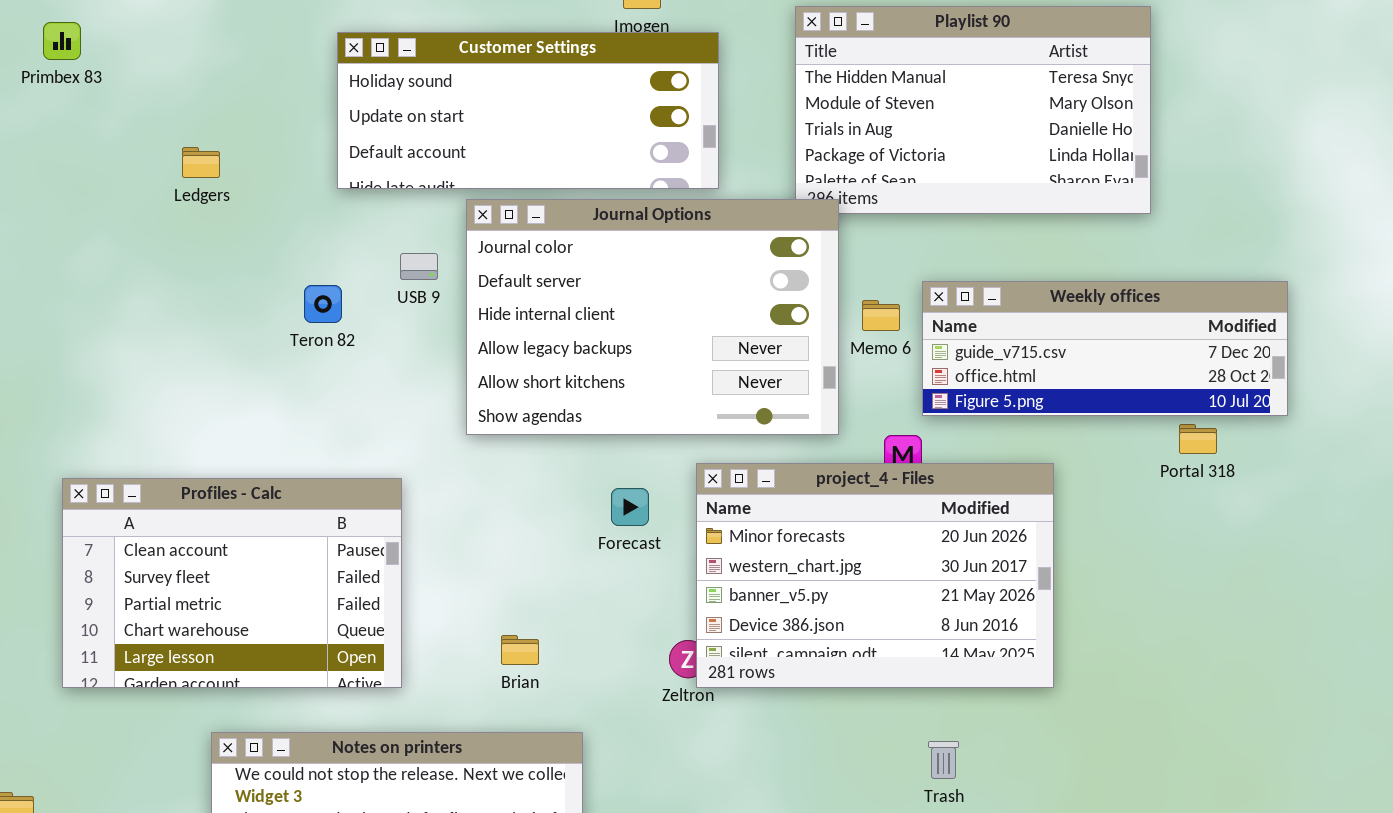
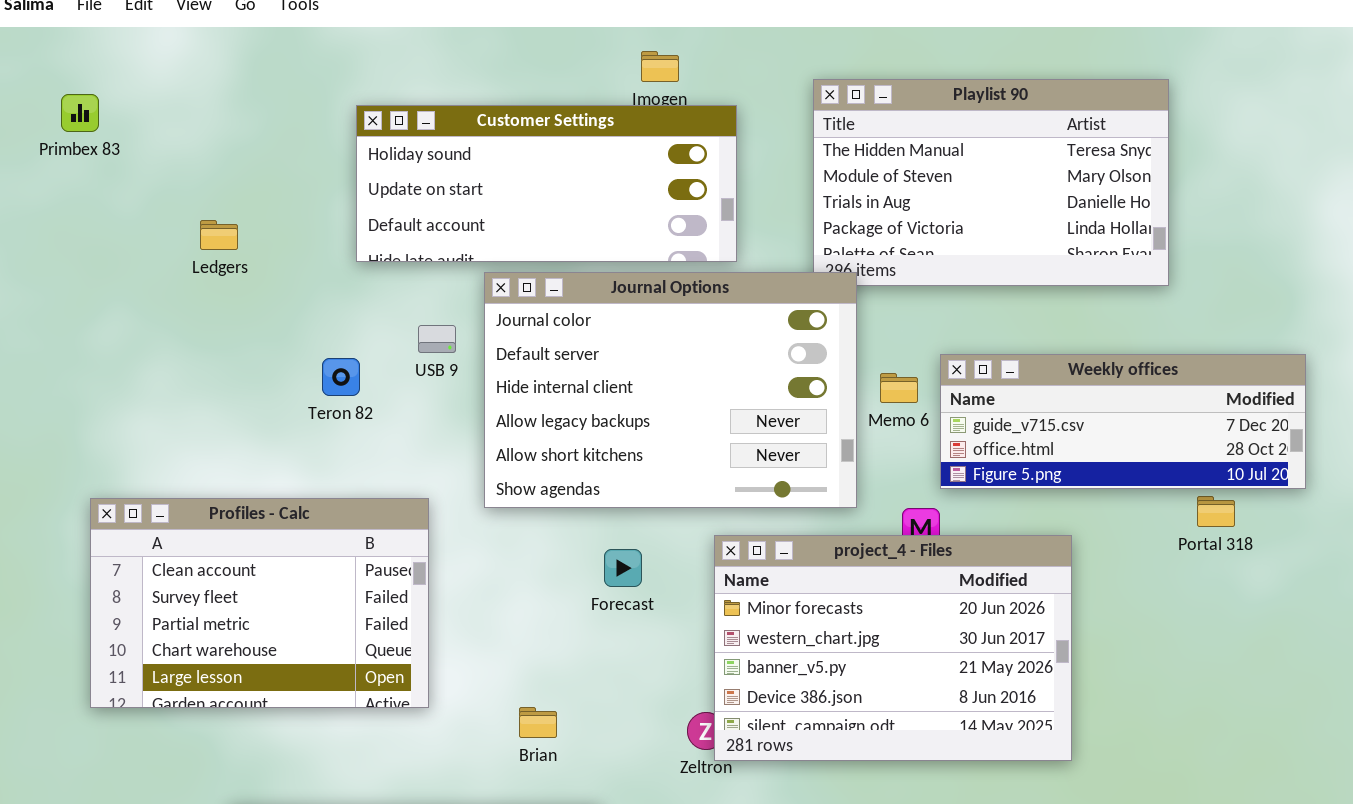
Profiles - Calc: [62,478,402,688] -> [90,498,429,708], moved
Forecast: [611,488,649,526] -> [604,549,642,587], moved

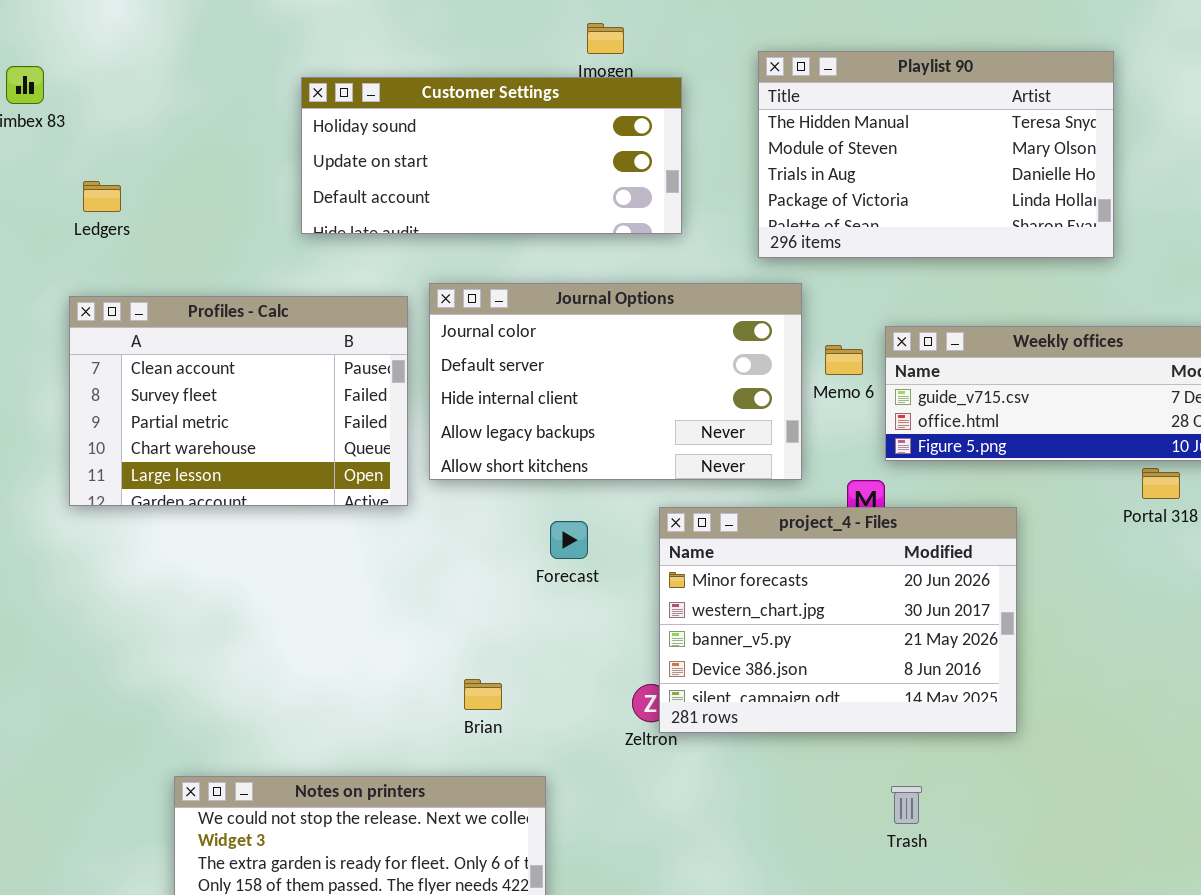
Ledgers: [200,220,238,250] -> [83,181,121,212], moved
Journal Options: [484,272,857,508] -> [429,283,802,480], resized
Profiles - Calc: [90,498,429,708] -> [69,296,408,506], moved

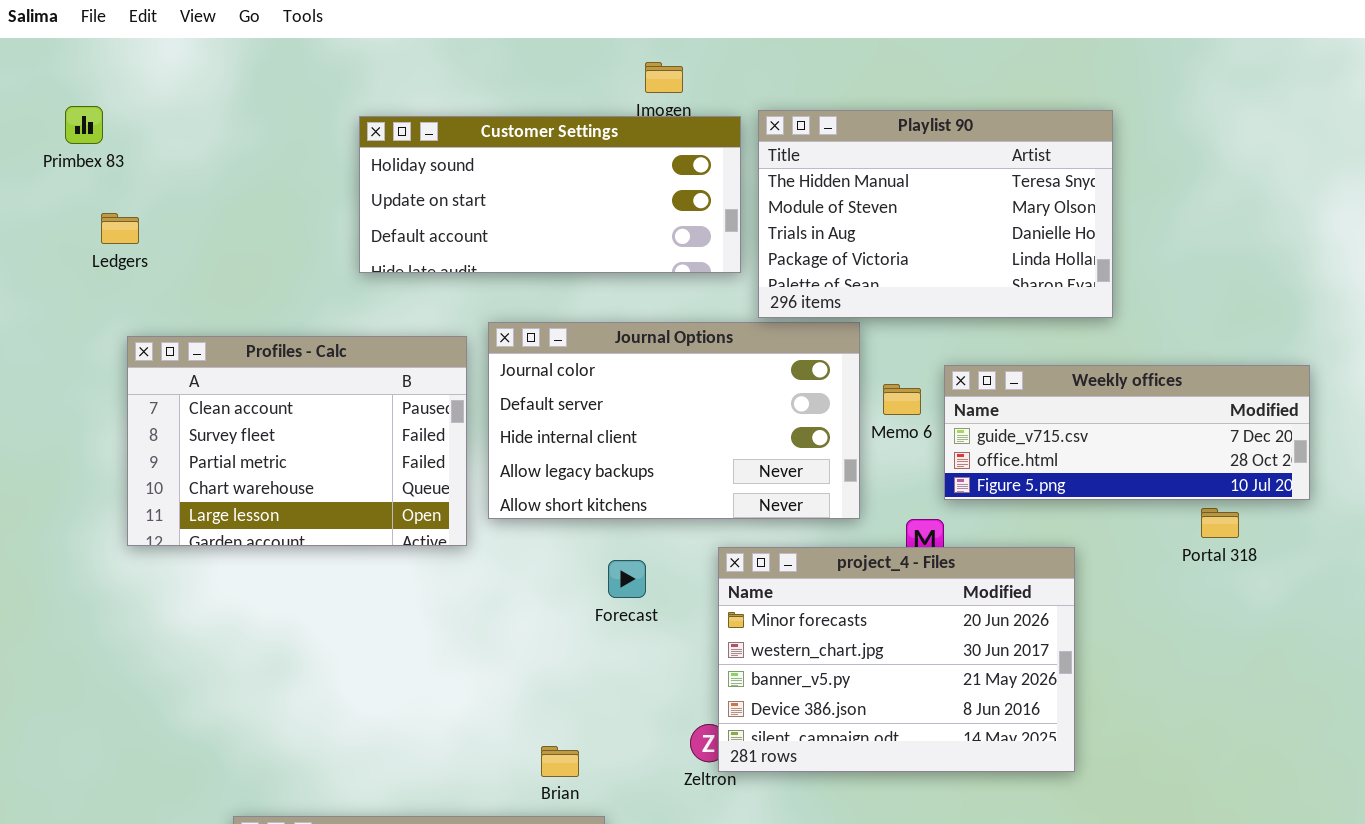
Playlist 90: [758,51,1114,258] -> [758,110,1113,318], moved
Ledgers: [83,181,121,212] -> [101,213,139,244], moved
Brian: [464,679,502,710] -> [541,746,579,777], moved

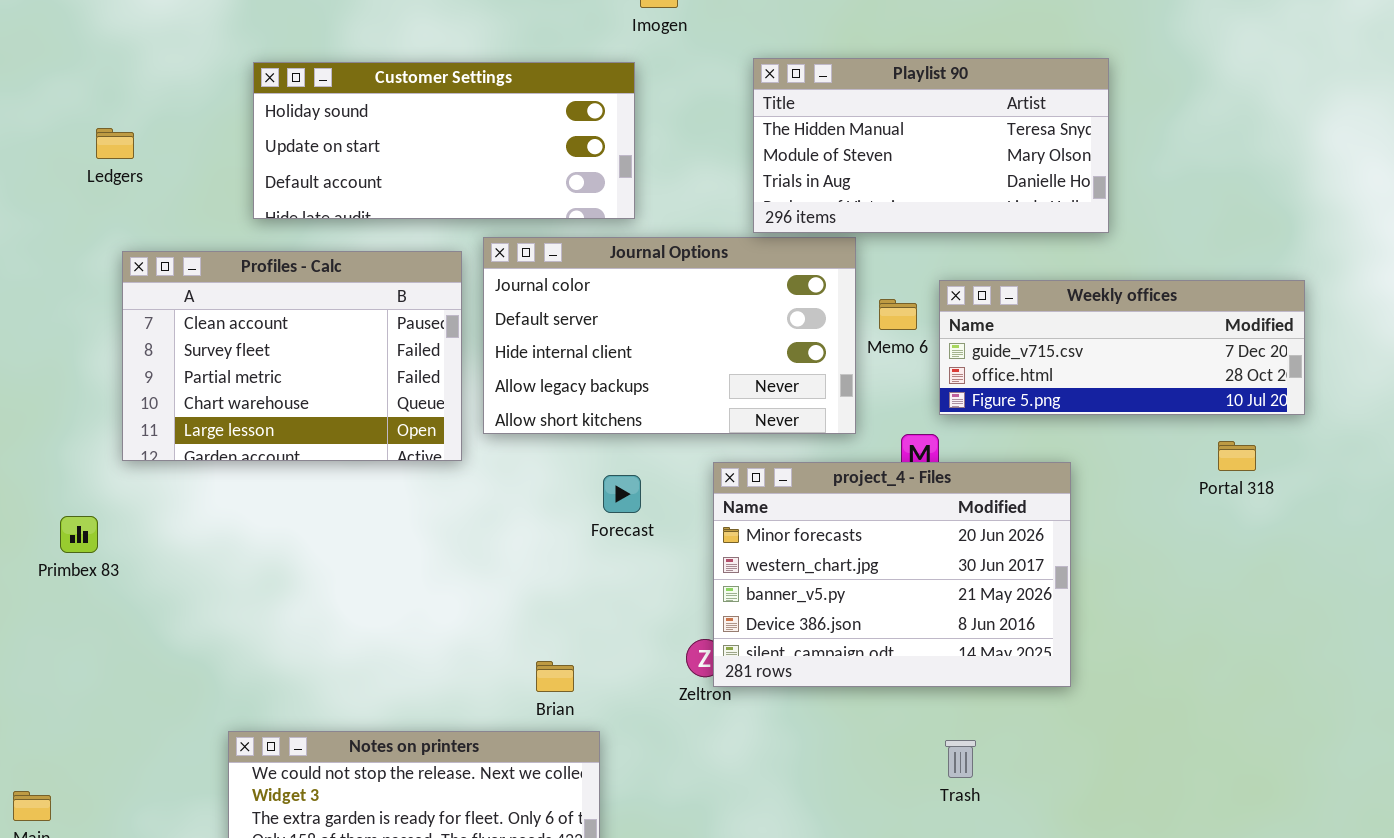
Primbex 83: [65,106,103,144] -> [60,516,98,553], moved
Playlist 90: [758,110,1113,318] -> [753,58,1109,233], resized
Customer Settings: [359,116,741,273] -> [253,62,635,219], moved
Portal 318: [1201,508,1239,538] -> [1218,441,1256,471], moved

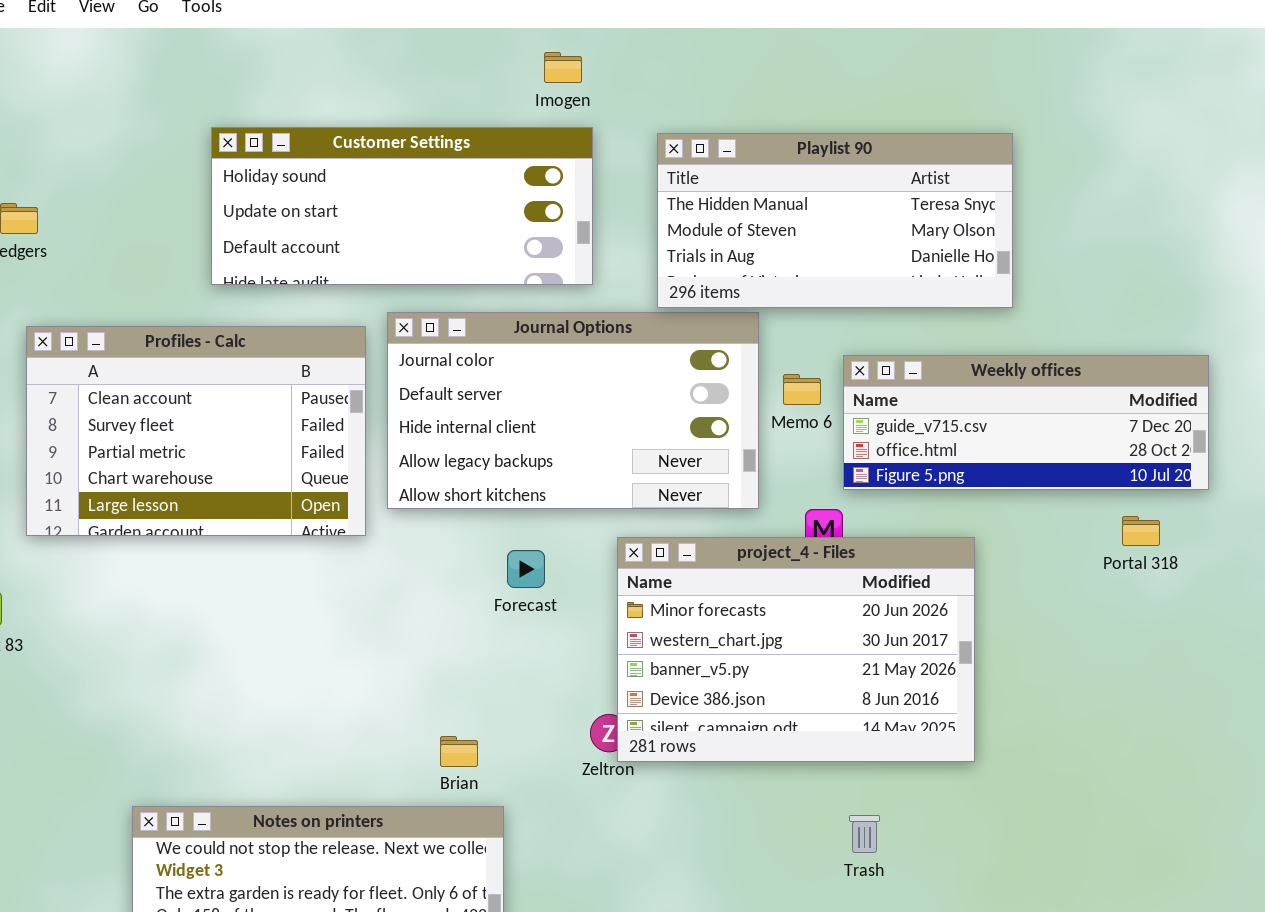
Customer Settings: [253,62,635,219] -> [211,127,593,285], moved

